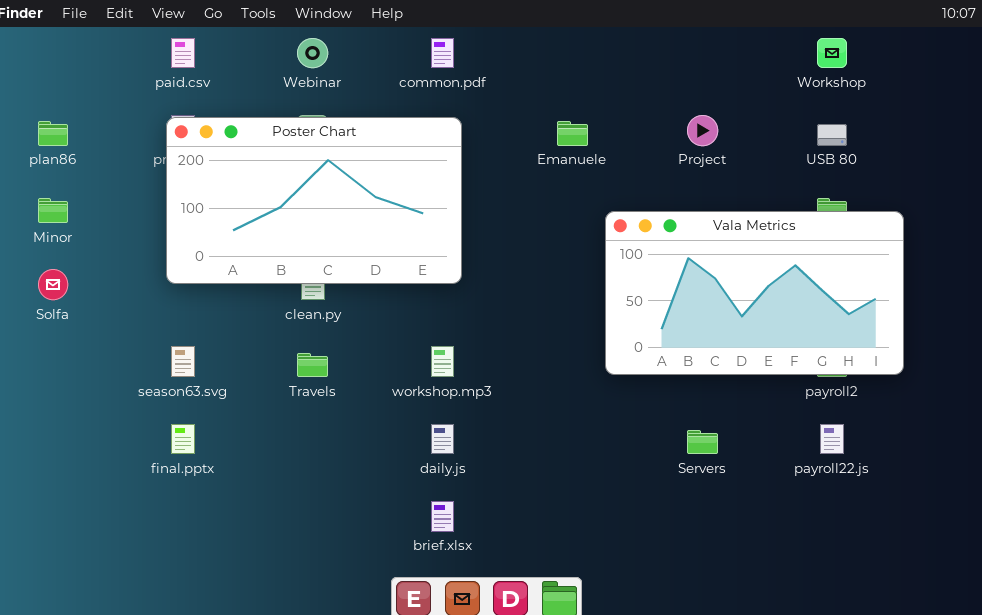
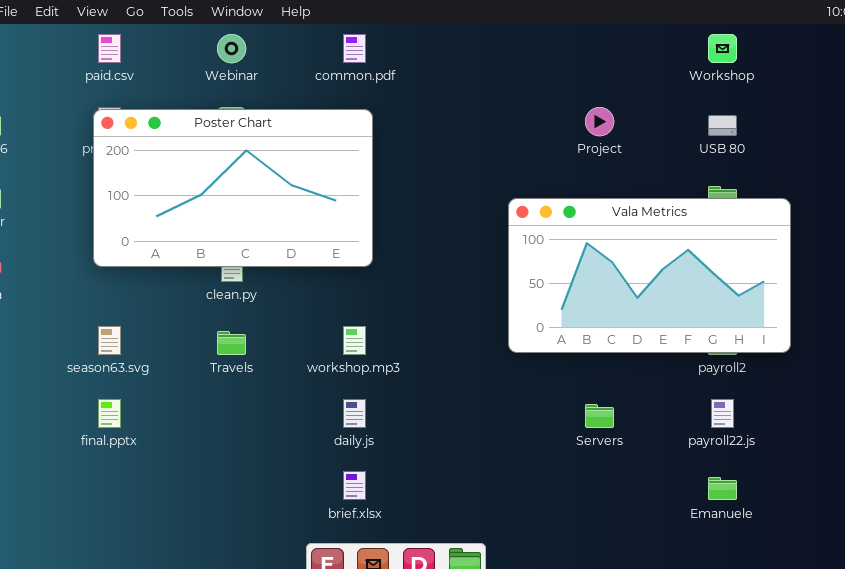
Emanuele: [557,121,588,146] -> [708,477,737,500], moved

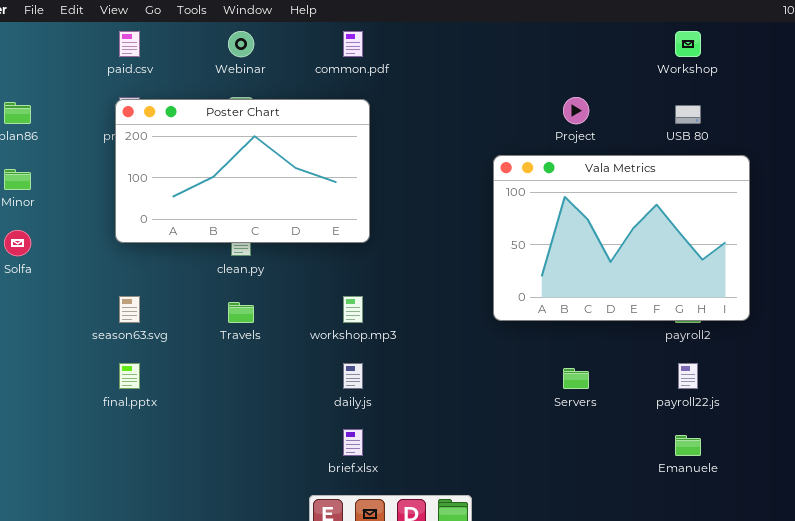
Vala Metrics: [508,198,791,353] -> [493,155,750,321], resized

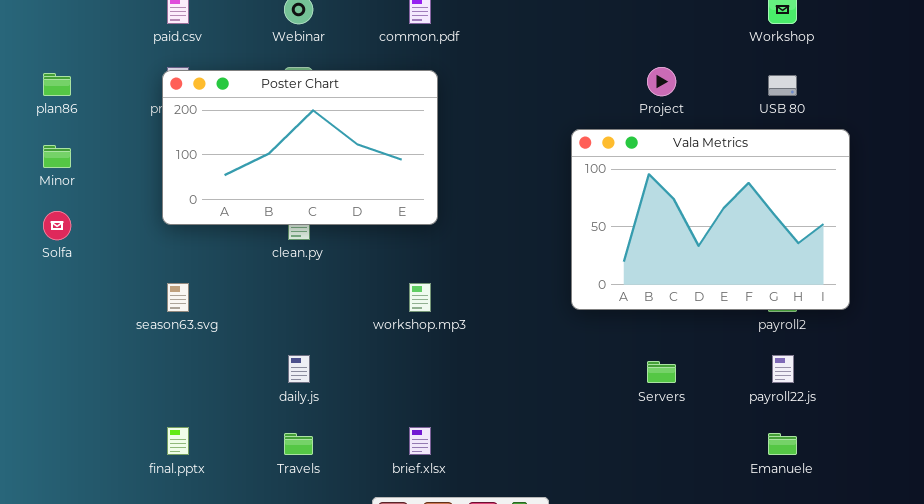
Travels: [228,302,254,323] -> [284,433,313,455], moved
final.pptx: [119,363,140,389] -> [167,427,189,455], moved
daily.js: [343,363,363,389] -> [288,355,310,383], moved

